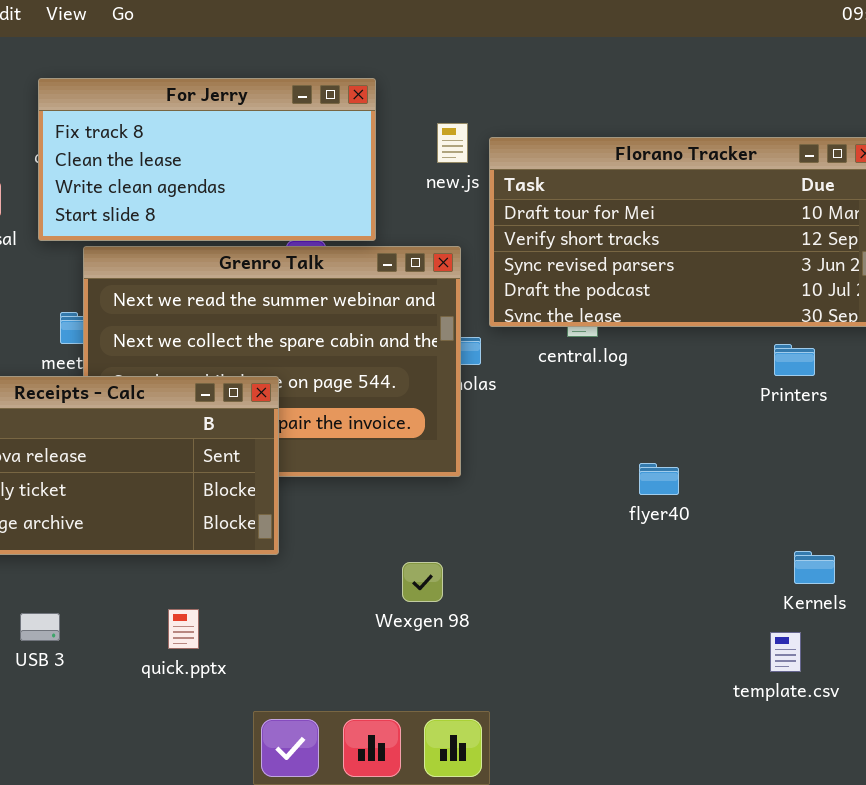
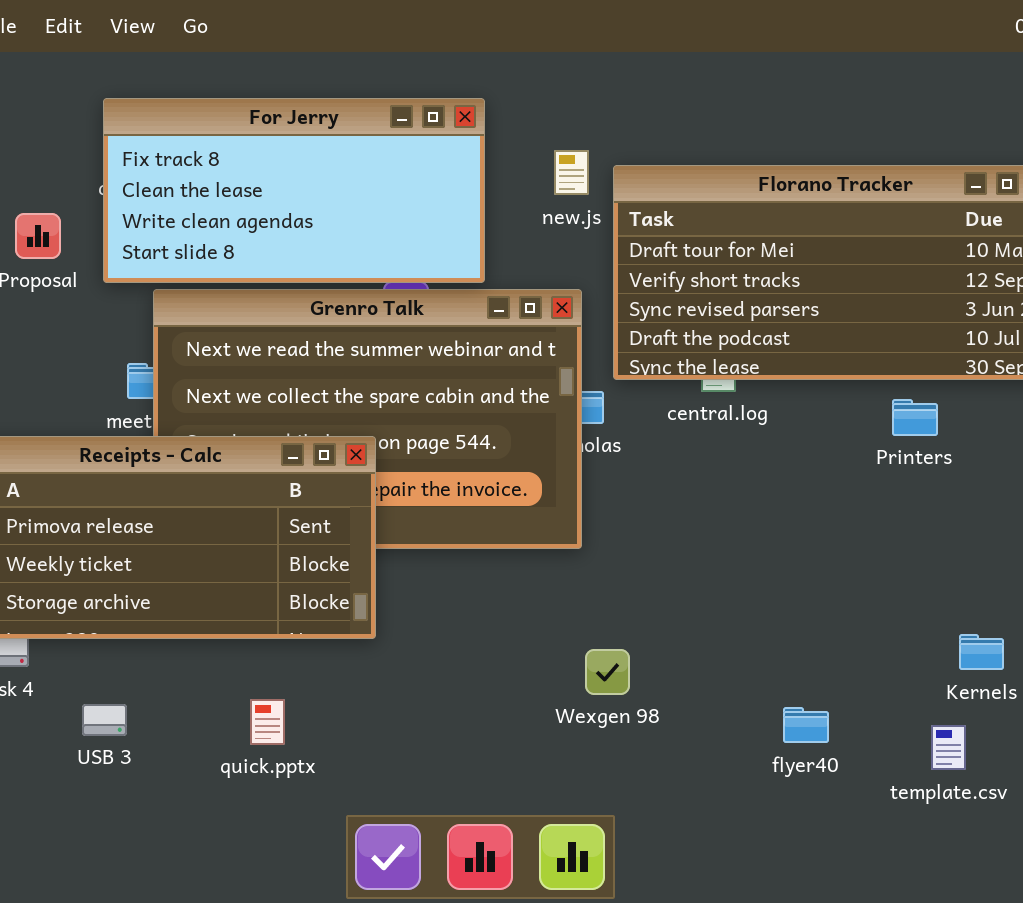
Printers: [774,344,815,376] -> [892,399,938,436], moved
flyer40: [639,463,679,495] -> [783,707,829,743], moved
Wexgen 98: [402,562,443,602] -> [585,649,630,695], moved

